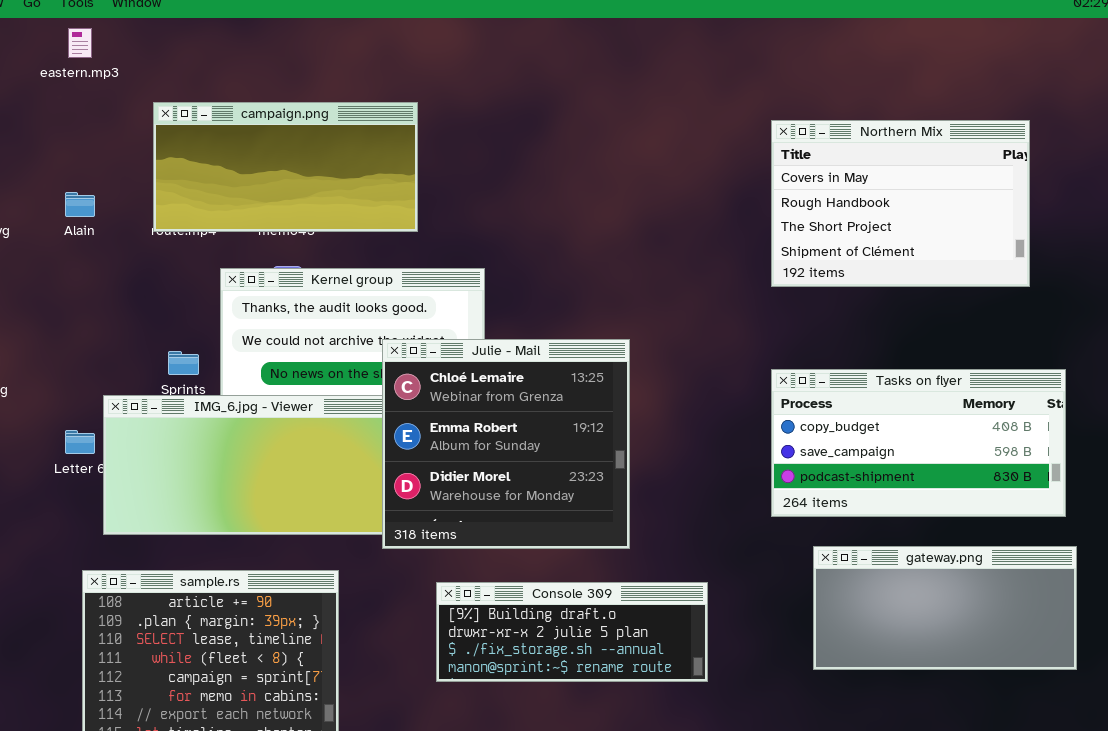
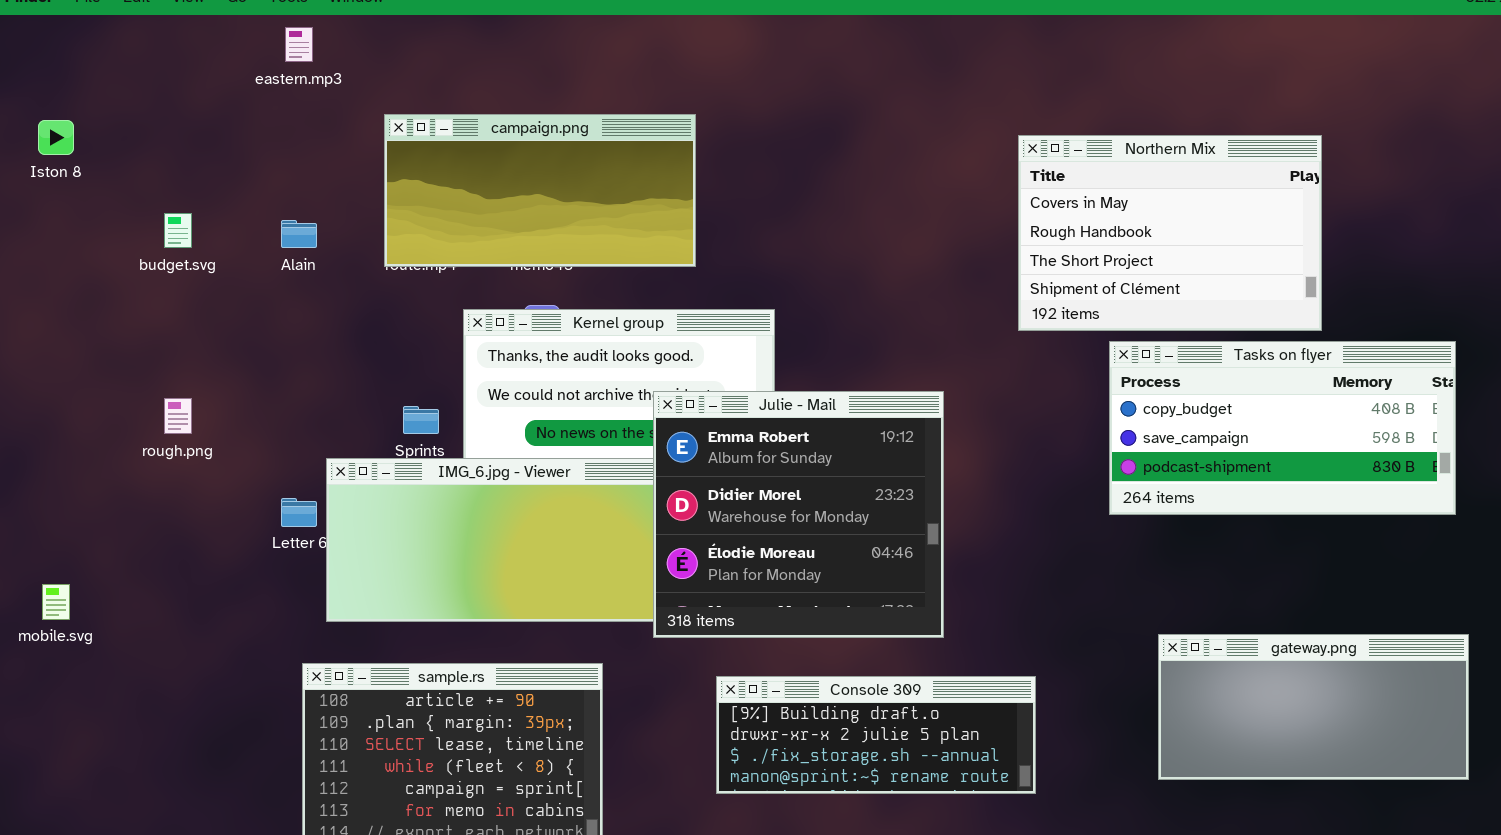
Northern Mix: [771,120,1030,287] -> [1018,135,1322,331], moved
Julie - Mail: [382,339,630,549] -> [653,391,944,638], scrolled down 1 row
Tasks on flyer: [771,369,1066,517] -> [1109,341,1456,515], moved

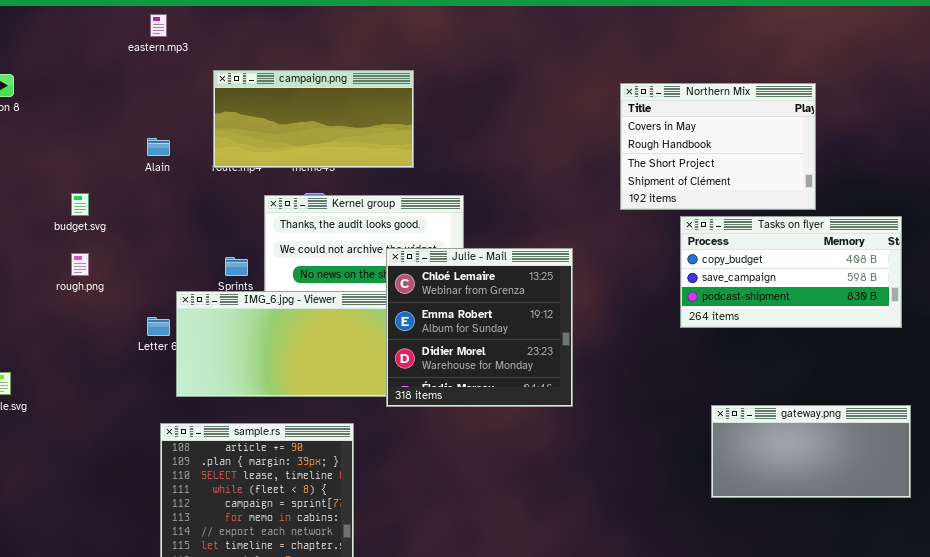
budget.svg: [164,213,192,248] -> [71,193,89,216], moved
Julie - Mail: [653,391,944,638] -> [386,248,573,407], scrolled up 1 row
Console 309: [716,676,1036,794] -> none, closed

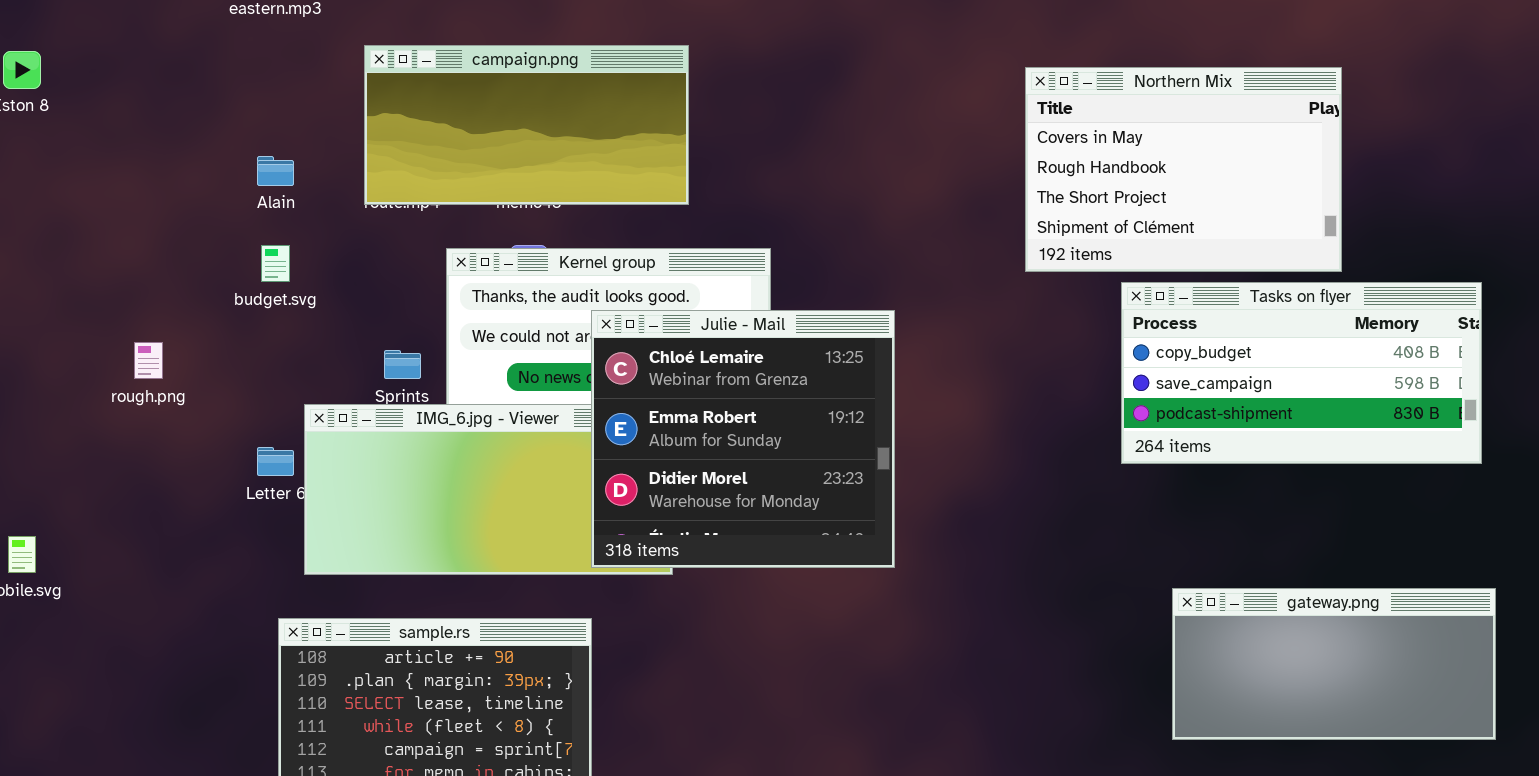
budget.svg: [71,193,89,216] -> [261,245,290,282], moved
Julie - Mail: [386,248,573,407] -> [591,310,895,568], moved

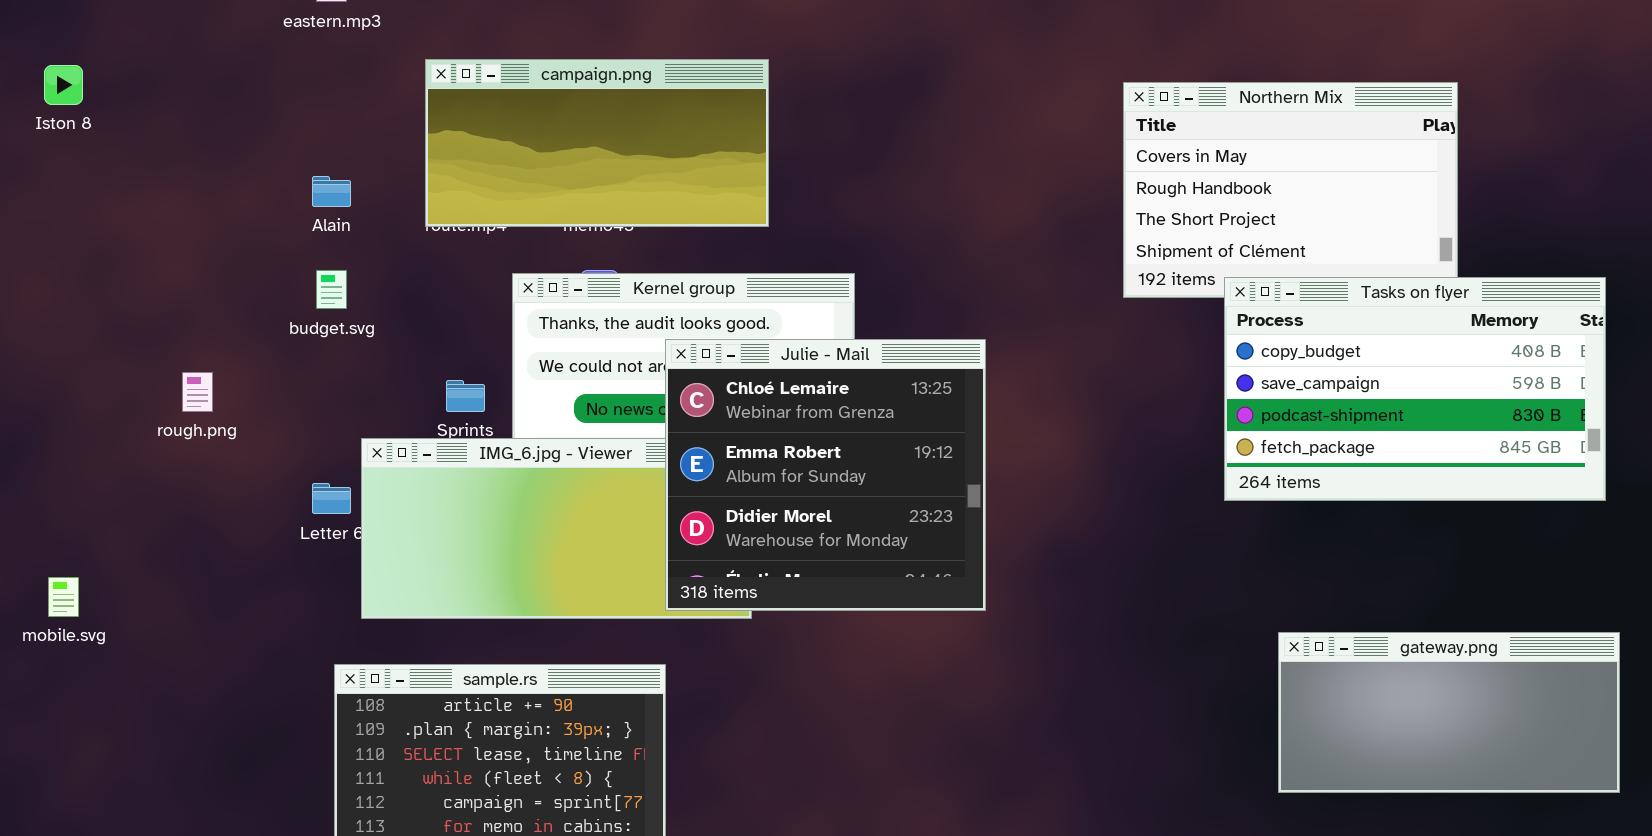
Tasks on flyer: [1121,282,1482,464] -> [1224,277,1606,501], resized

